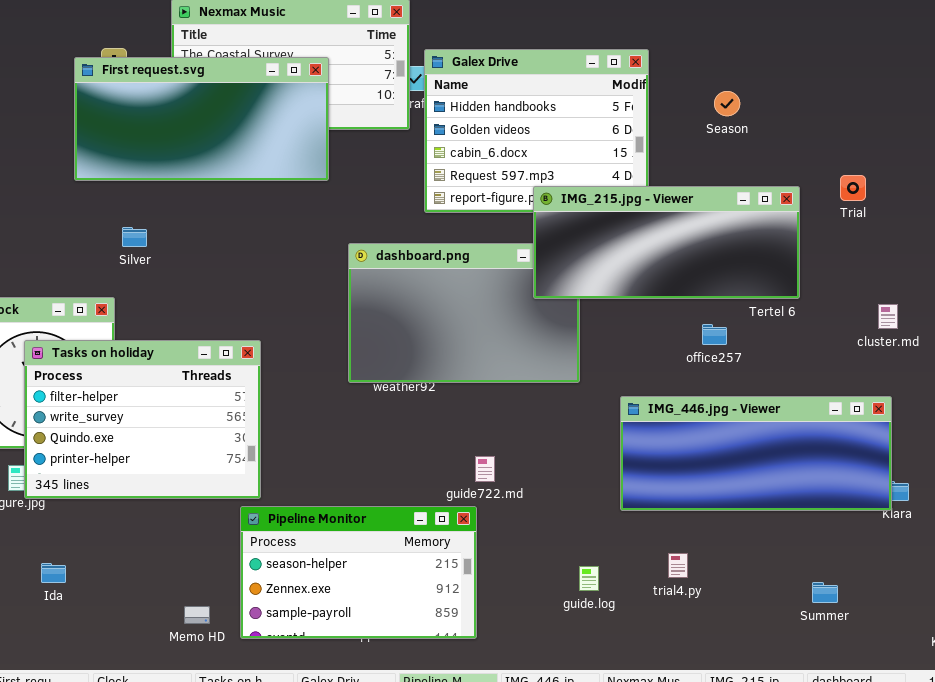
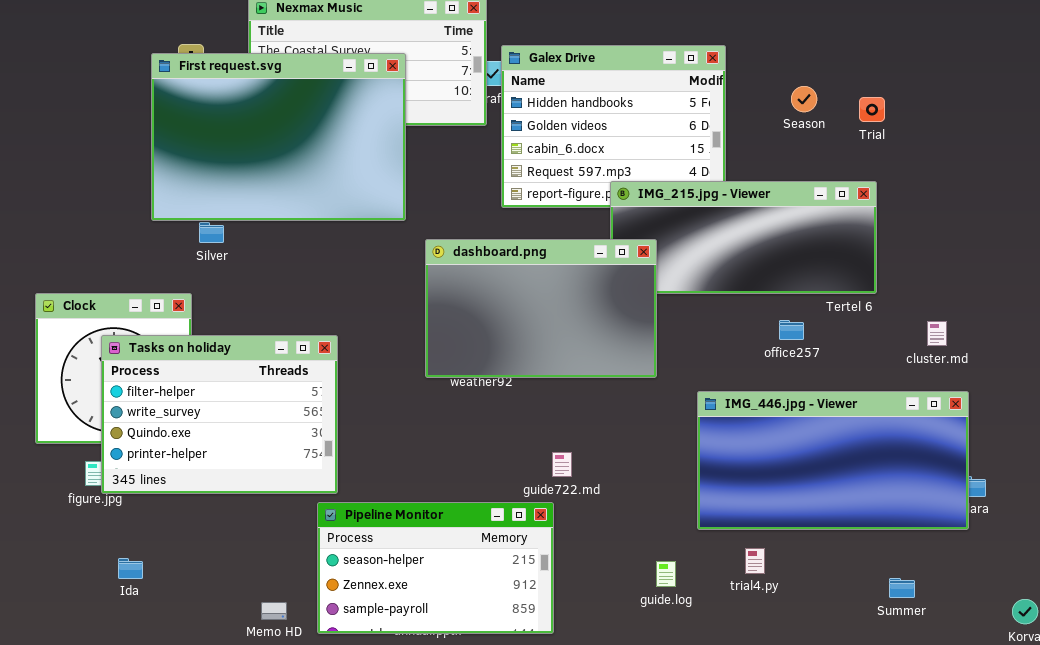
First request.svg: [74,57,329,181] -> [151,53,406,221], resized
Trial: [840,175,866,201] -> [859,97,885,122], moved
dashboard.png: [348,243,580,383] -> [425,239,657,378], raised
cluster.md: [878,304,898,329] -> [927,321,947,346], moved
IMG_446.jpg - Viewer: [620,396,892,511] -> [697,391,969,530], resized

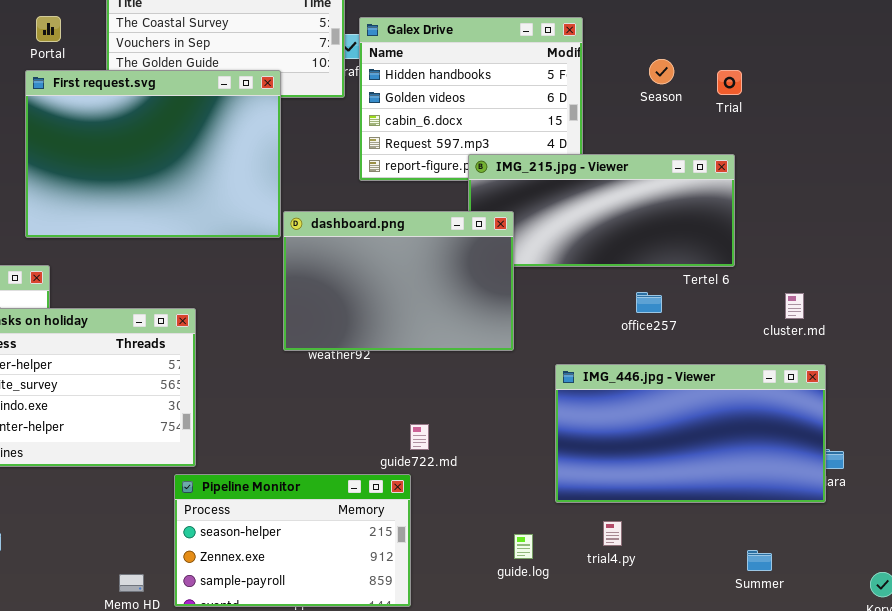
First request.svg: [151,53,406,221] -> [25,70,281,238], moved

